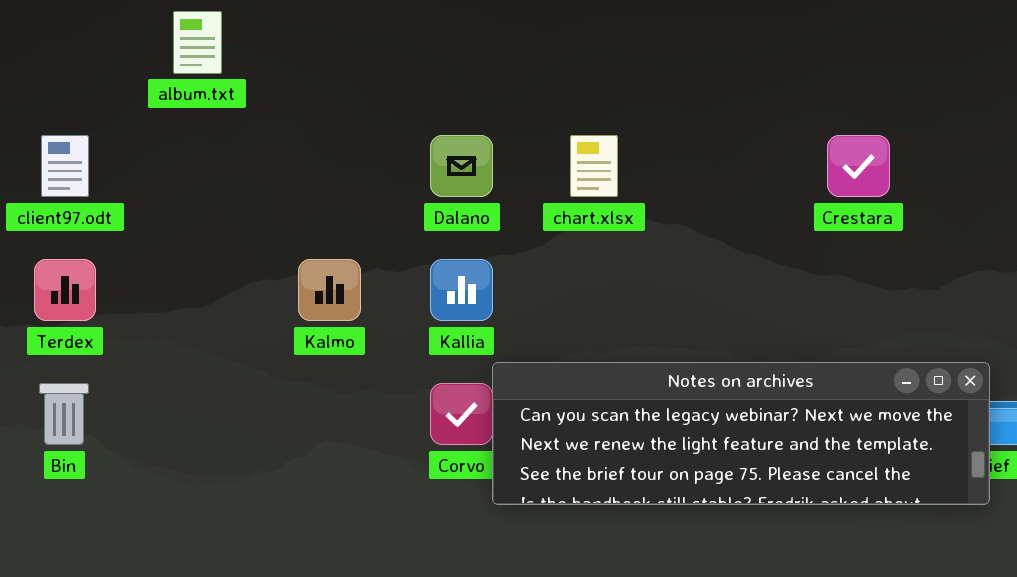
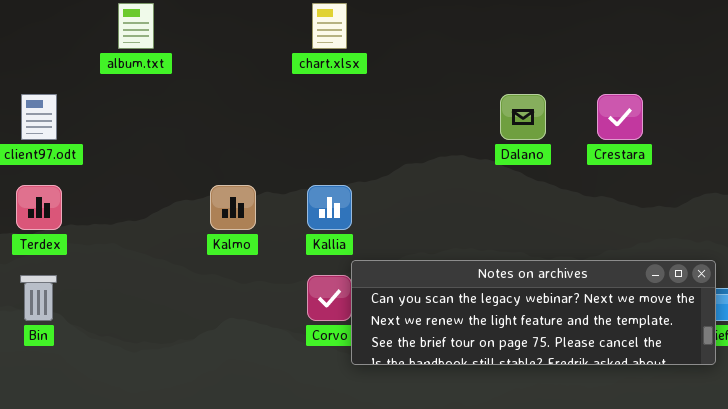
Dalano: [430,135,493,197] -> [500,94,546,140], moved
chart.xlsx: [570,135,618,197] -> [312,3,347,49], moved

